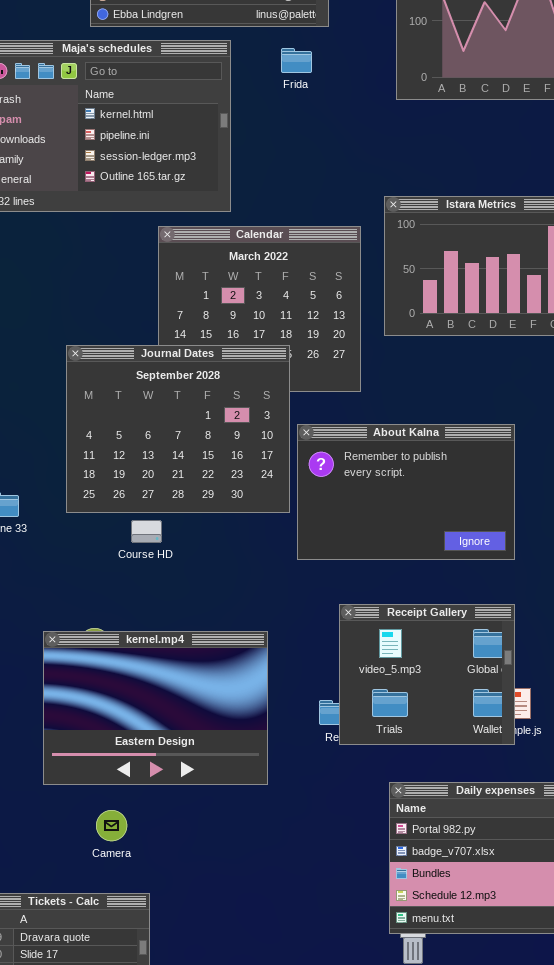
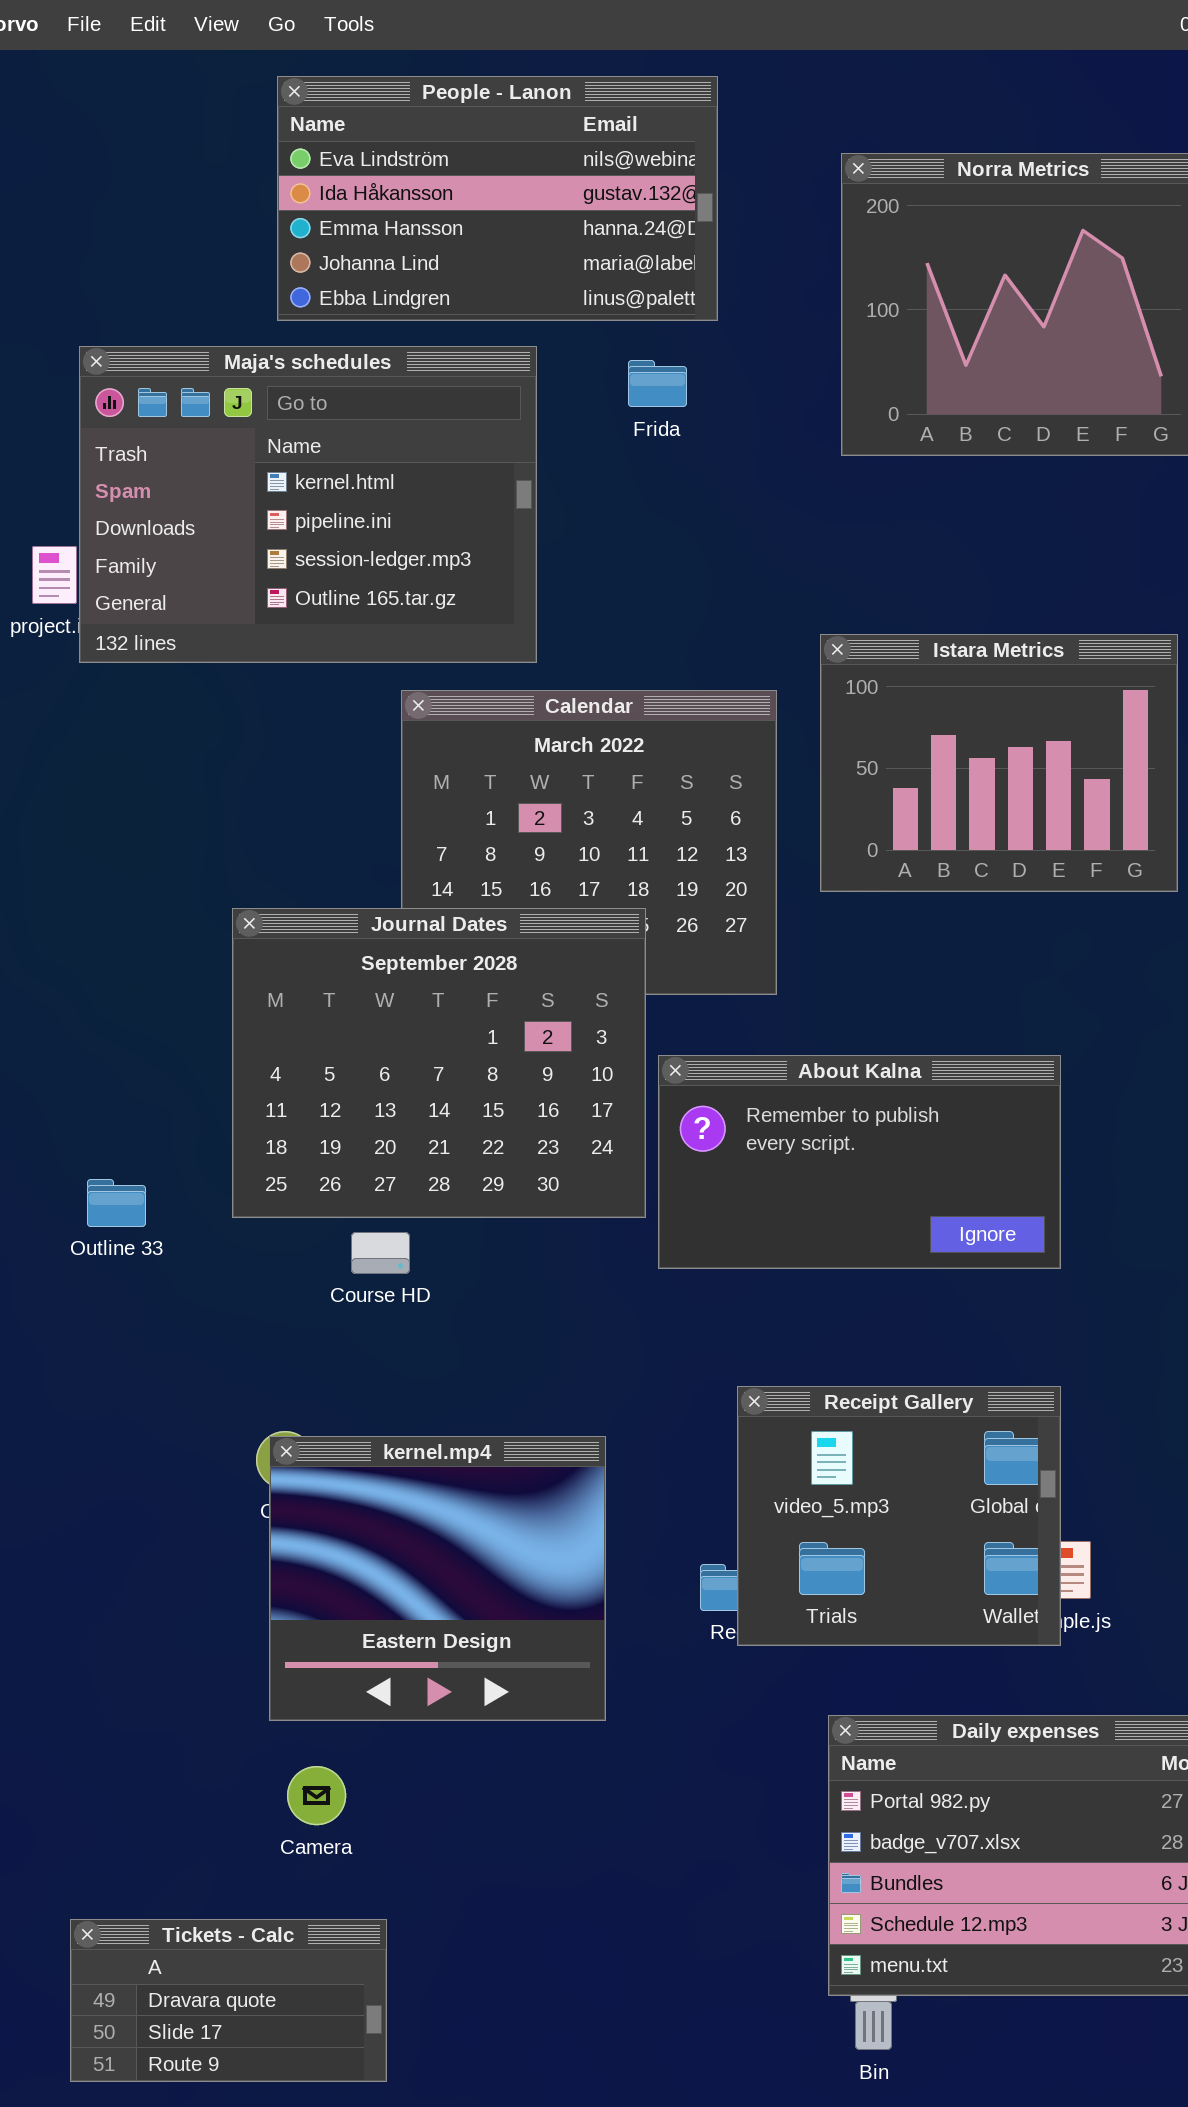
About Kalna: [297,424,515,560] -> [658,1055,1061,1269], resized
kernel.mp4: [43,631,268,785] -> [269,1436,606,1721], resized

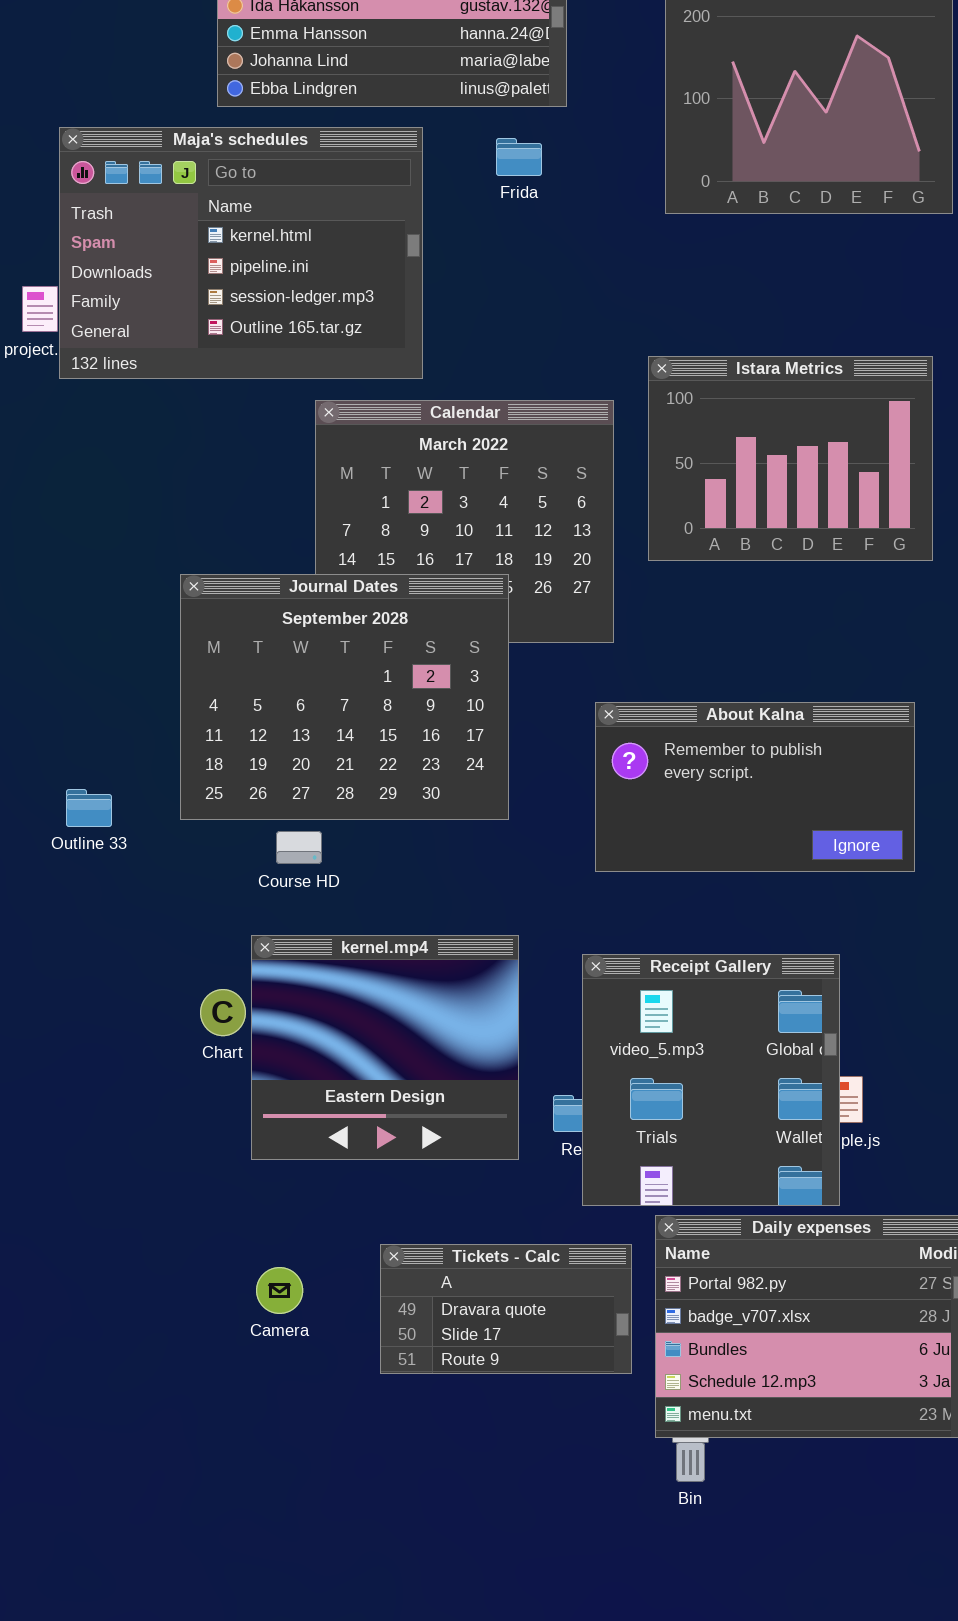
About Kalna: [658,1055,1061,1269] -> [595,702,915,872], moved
Receipt Gallery: [737,1386,1061,1646] -> [582,954,840,1206], resized
kernel.mp4: [269,1436,606,1721] -> [251,935,519,1160], moved
Camera: [287,1766,346,1825] -> [256,1267,303,1314], moved
Tickets - Calc: [70,1919,387,2082] -> [380,1244,632,1374], moved

